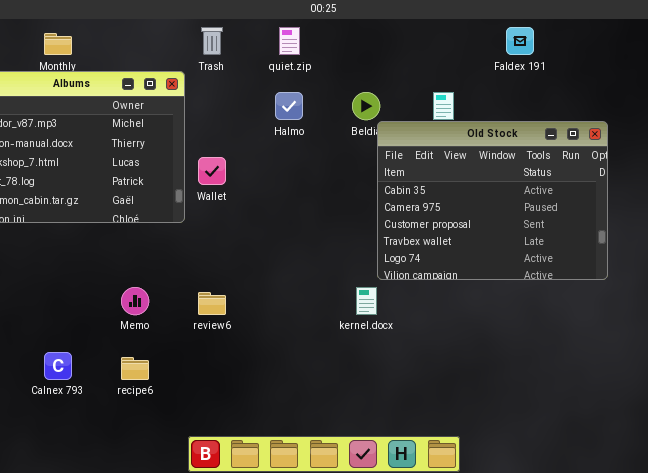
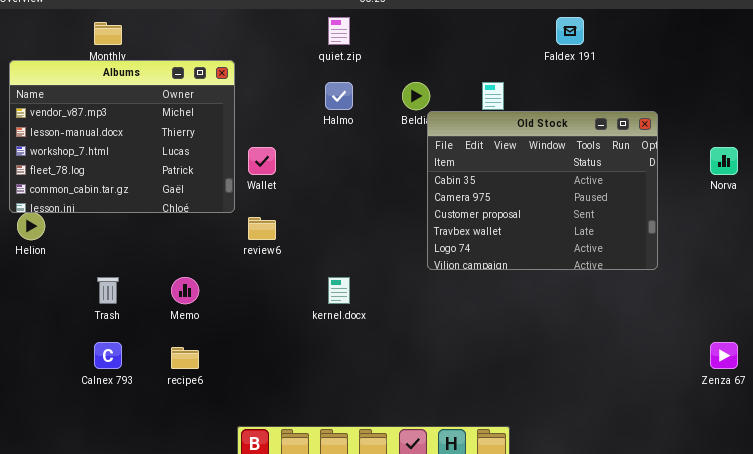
Trash: [201,27,223,55] -> [97,277,119,304], moved
kernel.docx: [356,287,377,315] -> [328,277,350,304], moved
review6: [198,292,226,315] -> [248,217,276,240], moved

